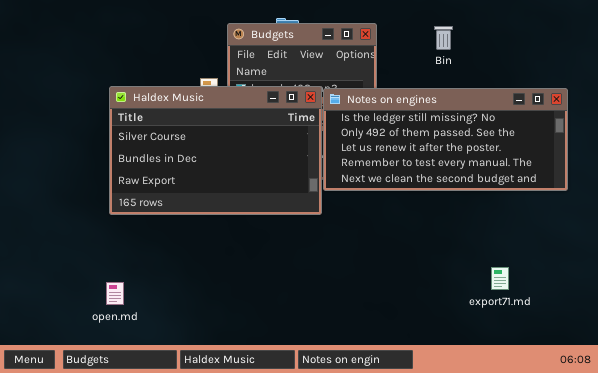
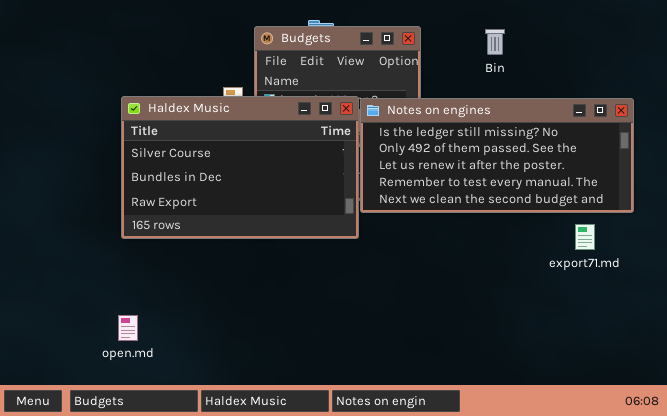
export71.md: [491,267,509,290] -> [575,224,595,250], moved

